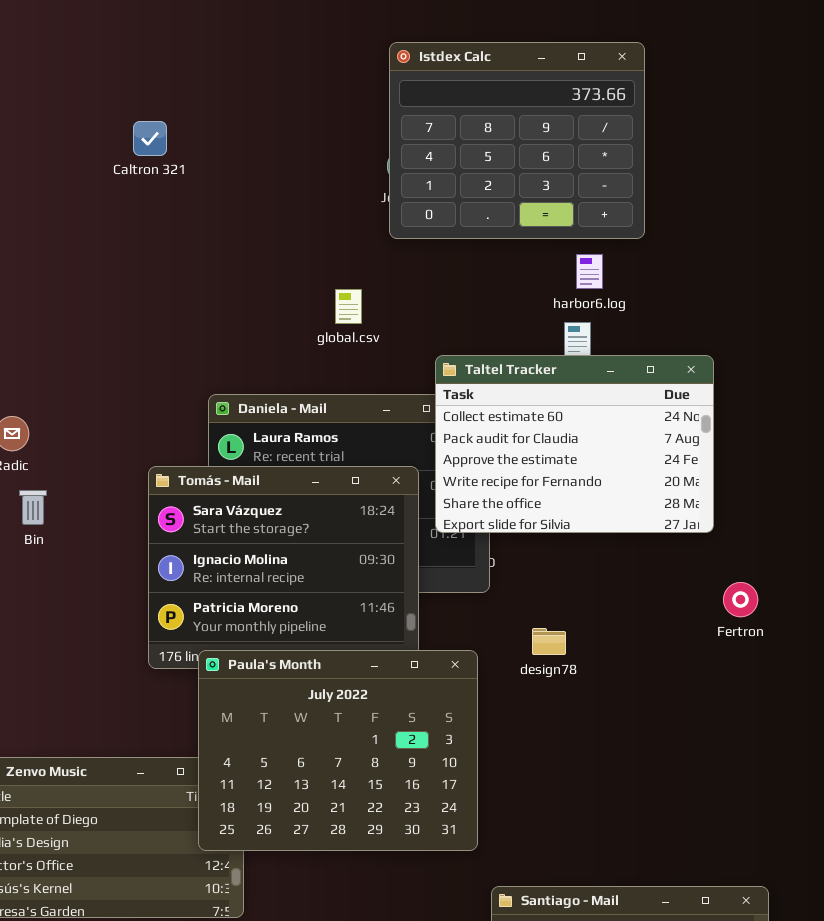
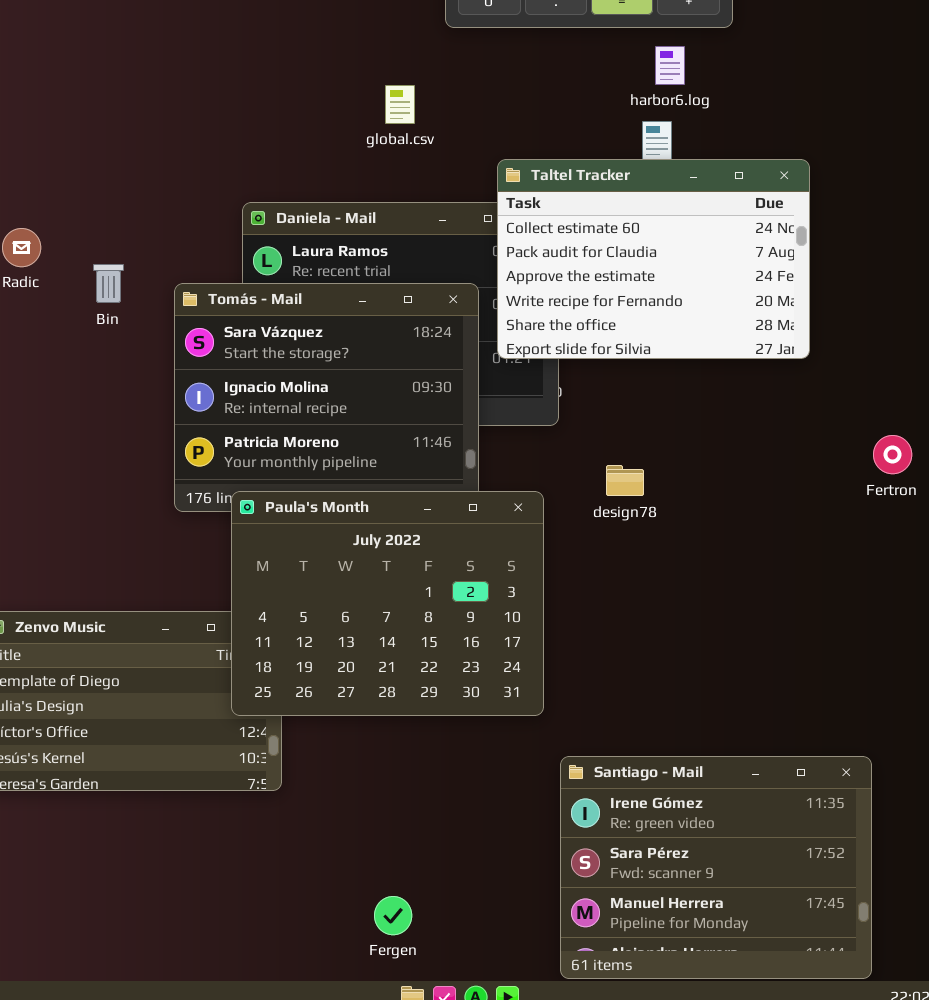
Bin: [19,490,47,525] -> [93,264,124,303], moved
Fertron: [723,582,758,617] -> [873,435,912,474], moved

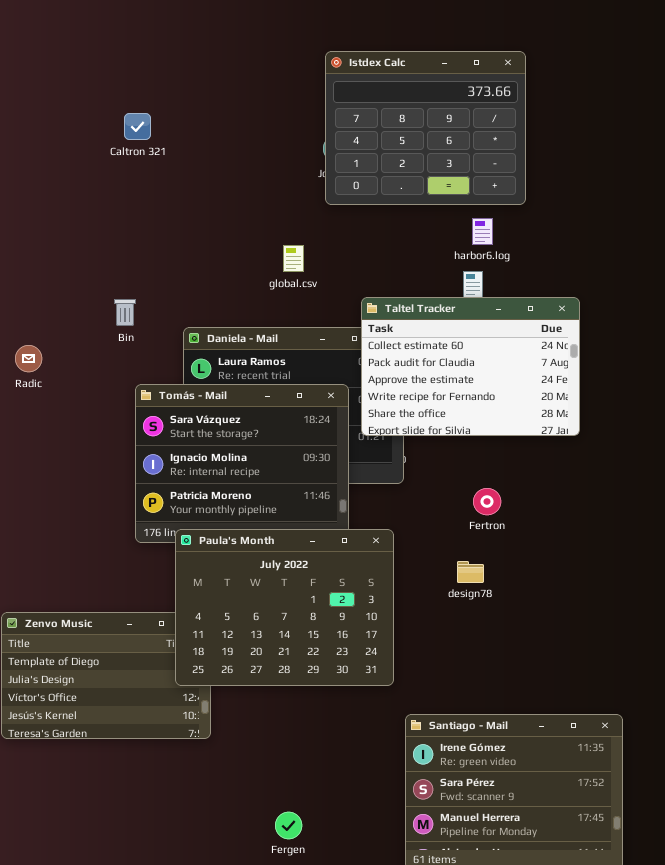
Bin: [93,264,124,303] -> [114,299,136,326], moved
Fertron: [873,435,912,474] -> [473,488,501,515], moved
design78: [606,465,644,496] -> [457,561,484,583], moved

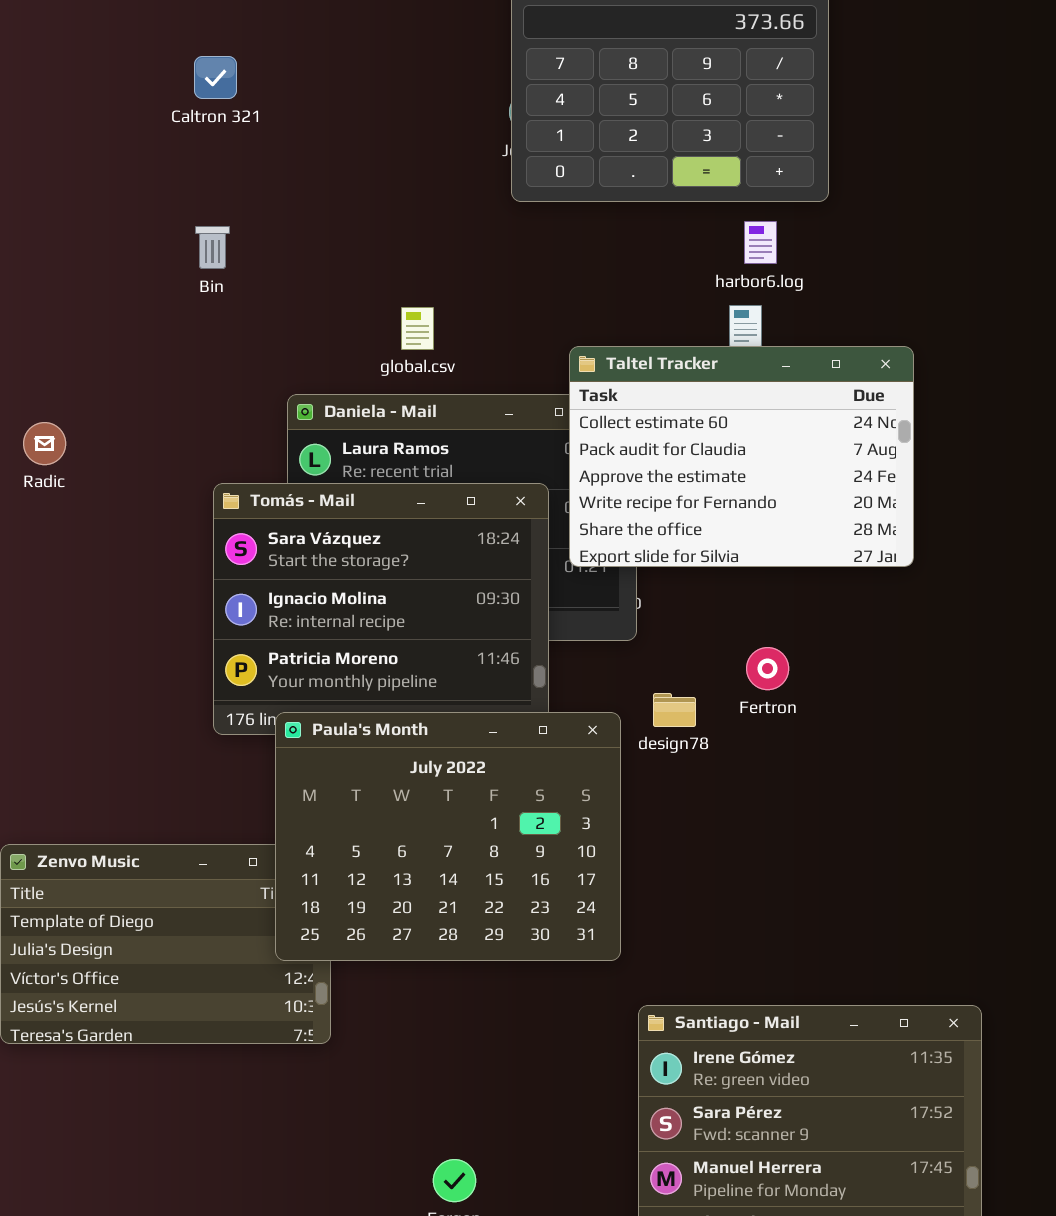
global.csv: [283,245,304,272] -> [401,307,434,350], moved
Bin: [114,299,136,326] -> [195,226,230,269], moved
design78: [457,561,484,583] -> [653,693,696,727], moved

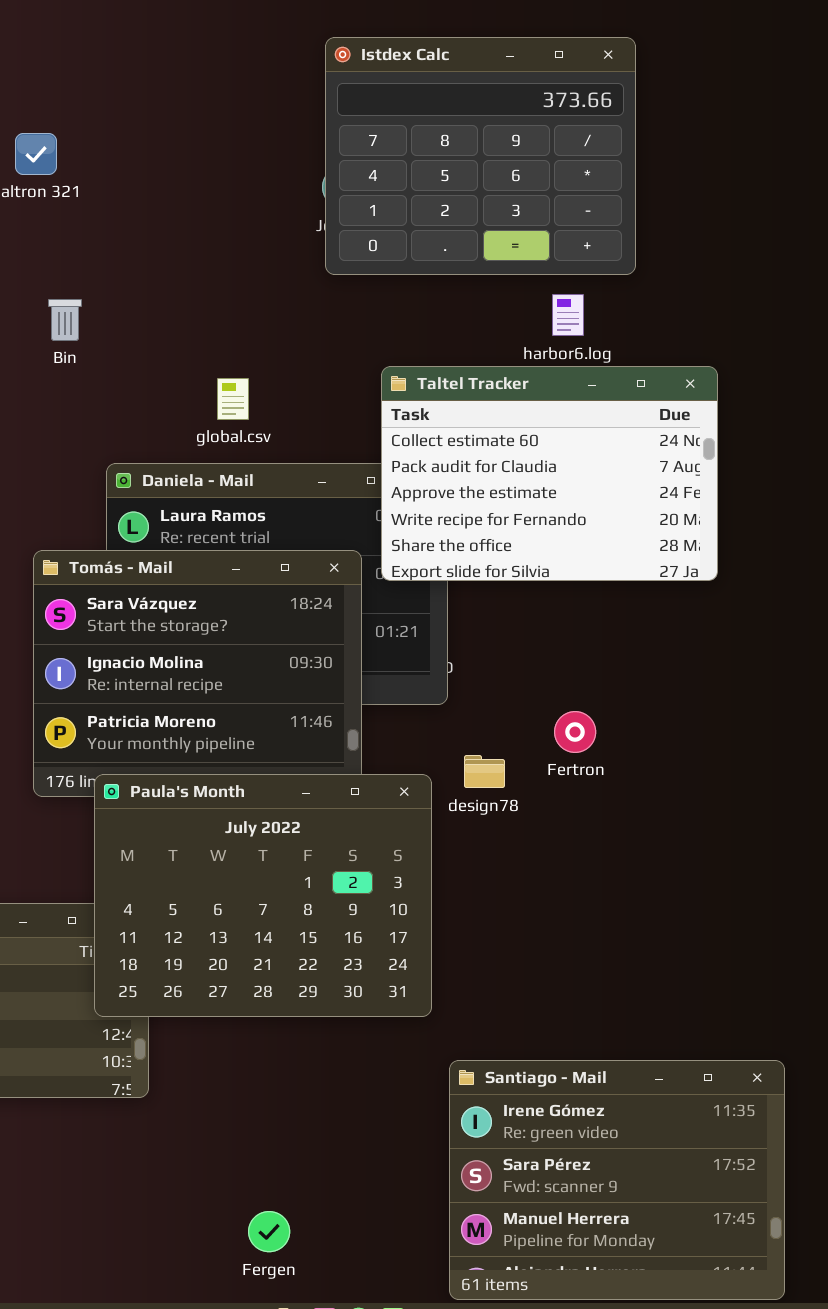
Bin: [195,226,230,269] -> [48,299,82,341], moved
Taltel Tracker: [569,346,914,567] -> [381,366,718,581], moved

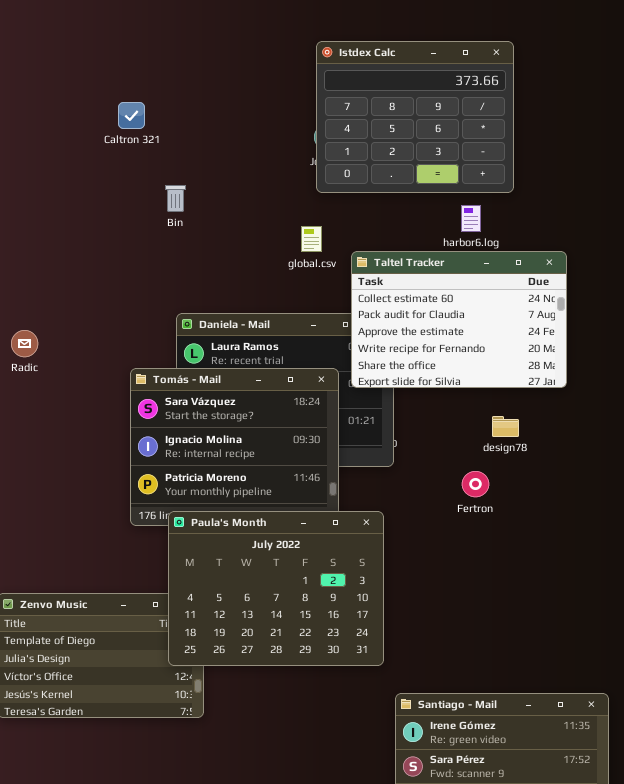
Bin: [48,299,82,341] -> [165,185,186,212], moved
global.csv: [217,378,249,420] -> [301,226,322,252], moved
design78: [464,755,505,788] -> [492,416,519,437], moved

